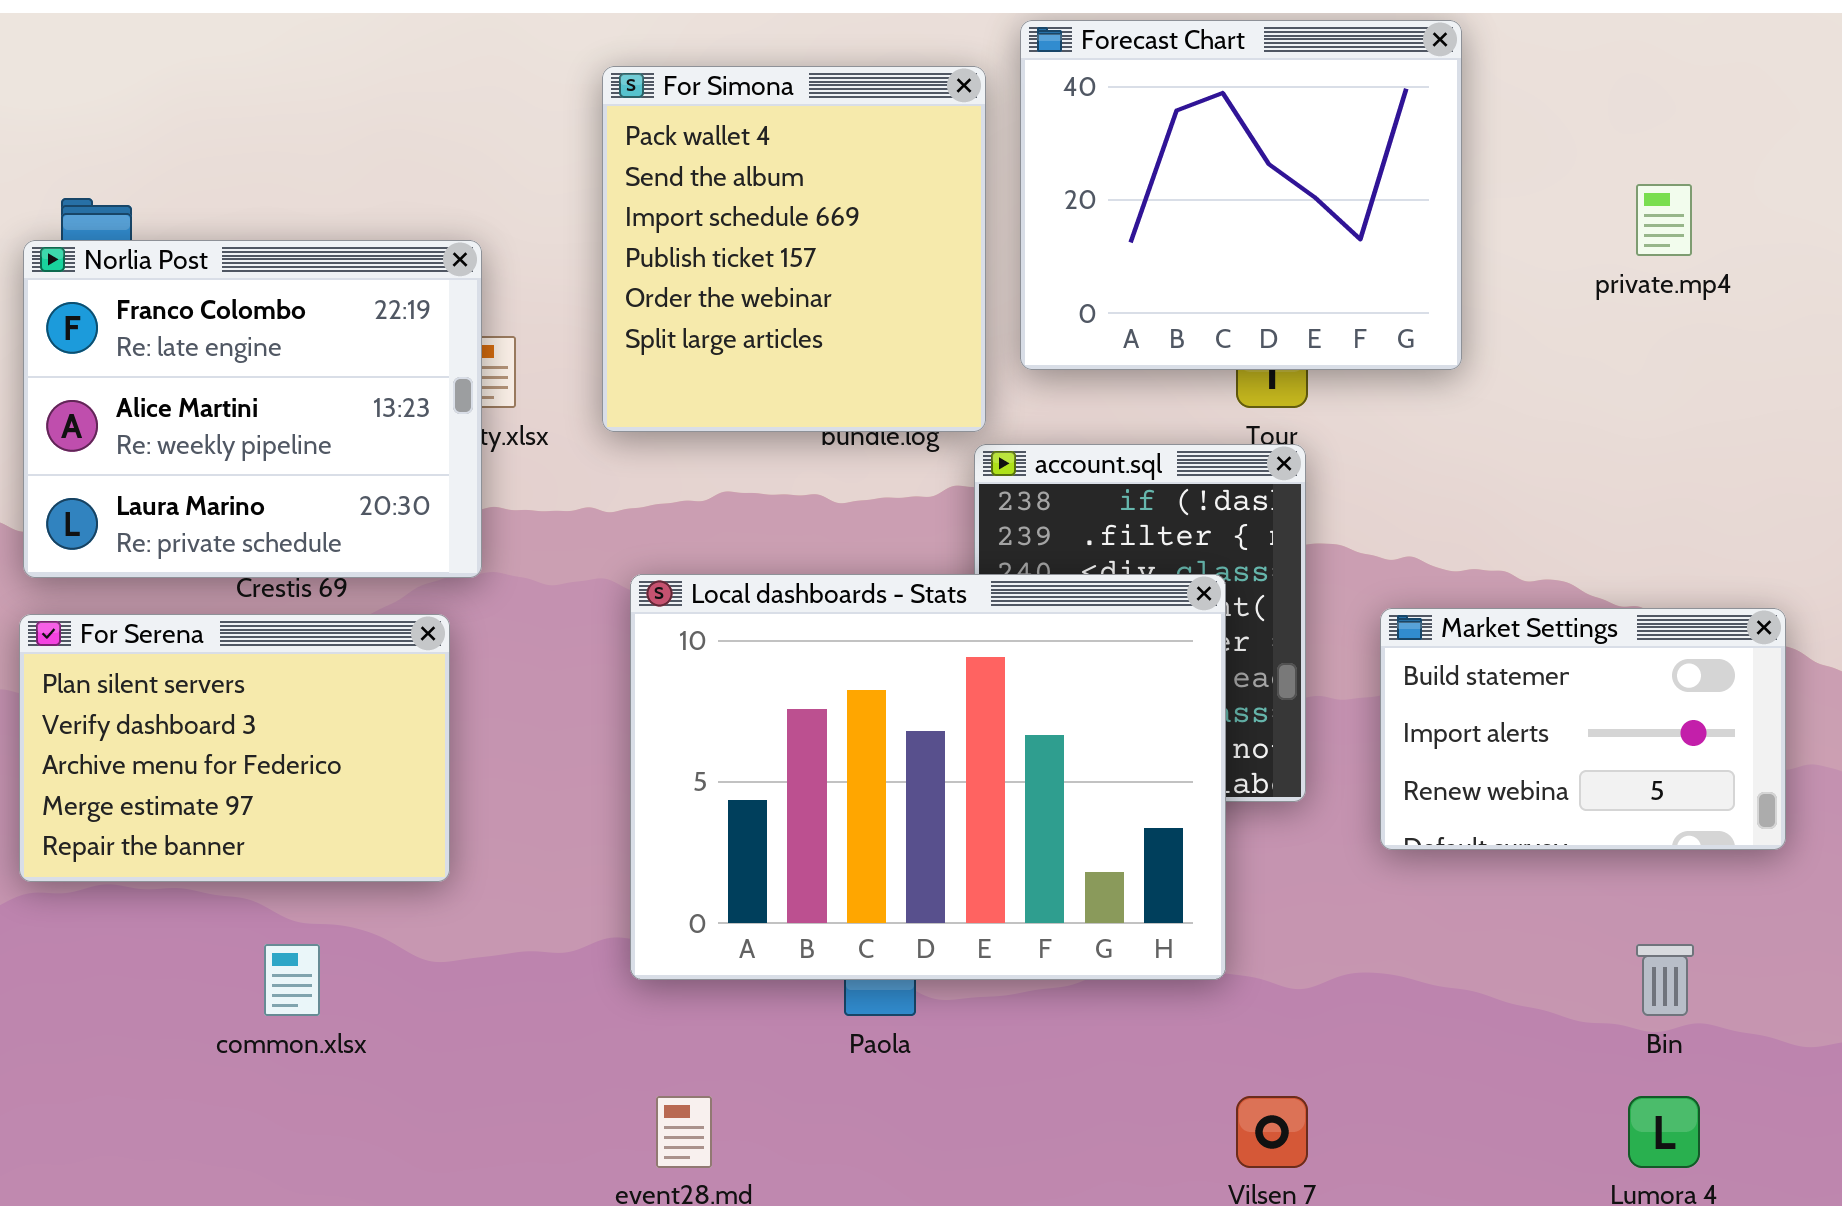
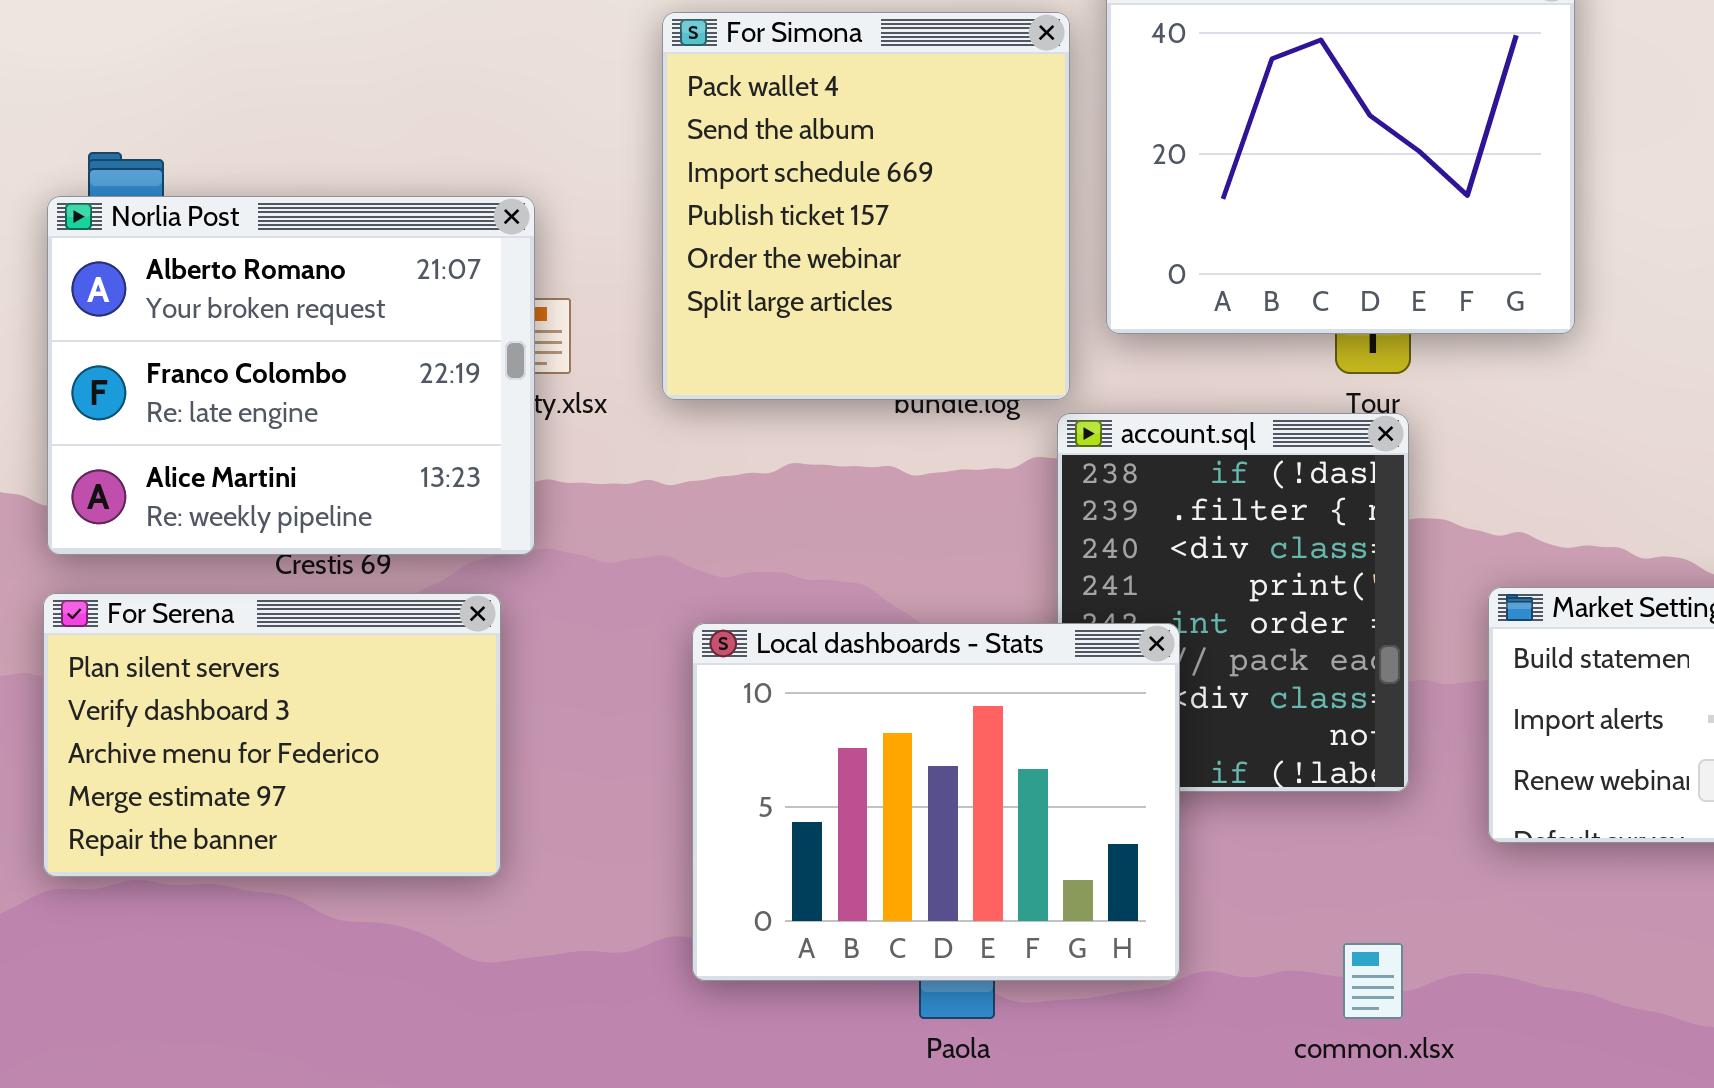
Norlia Post: [23,240,482,578] -> [47,196,535,555], scrolled up 1 row
Local dashboards - Stats: [630,574,1226,980] -> [692,623,1180,981], resized
common.xlsx: [264,944,320,1016] -> [1343,943,1403,1019], moved

